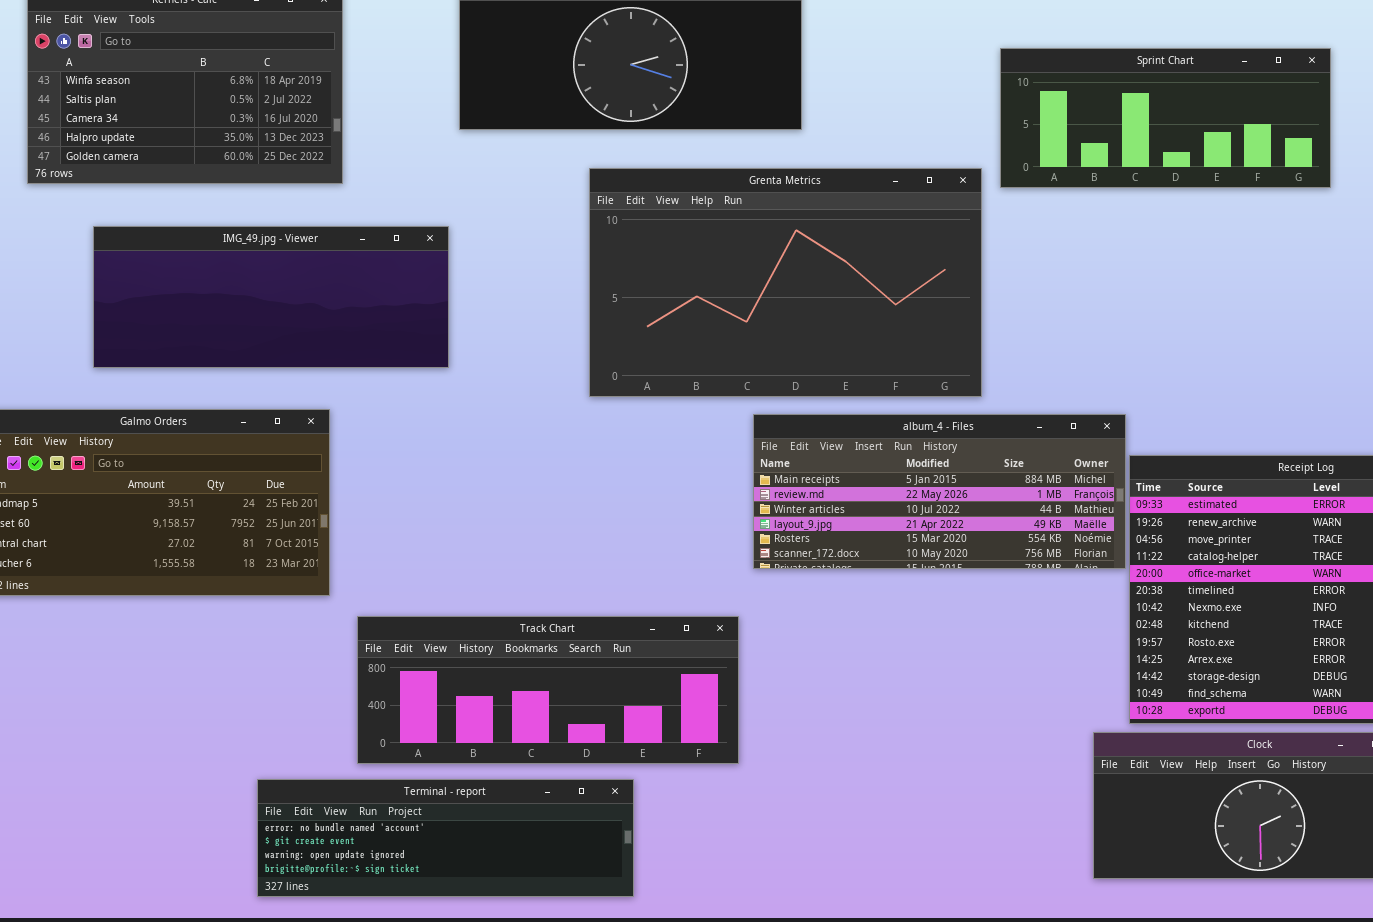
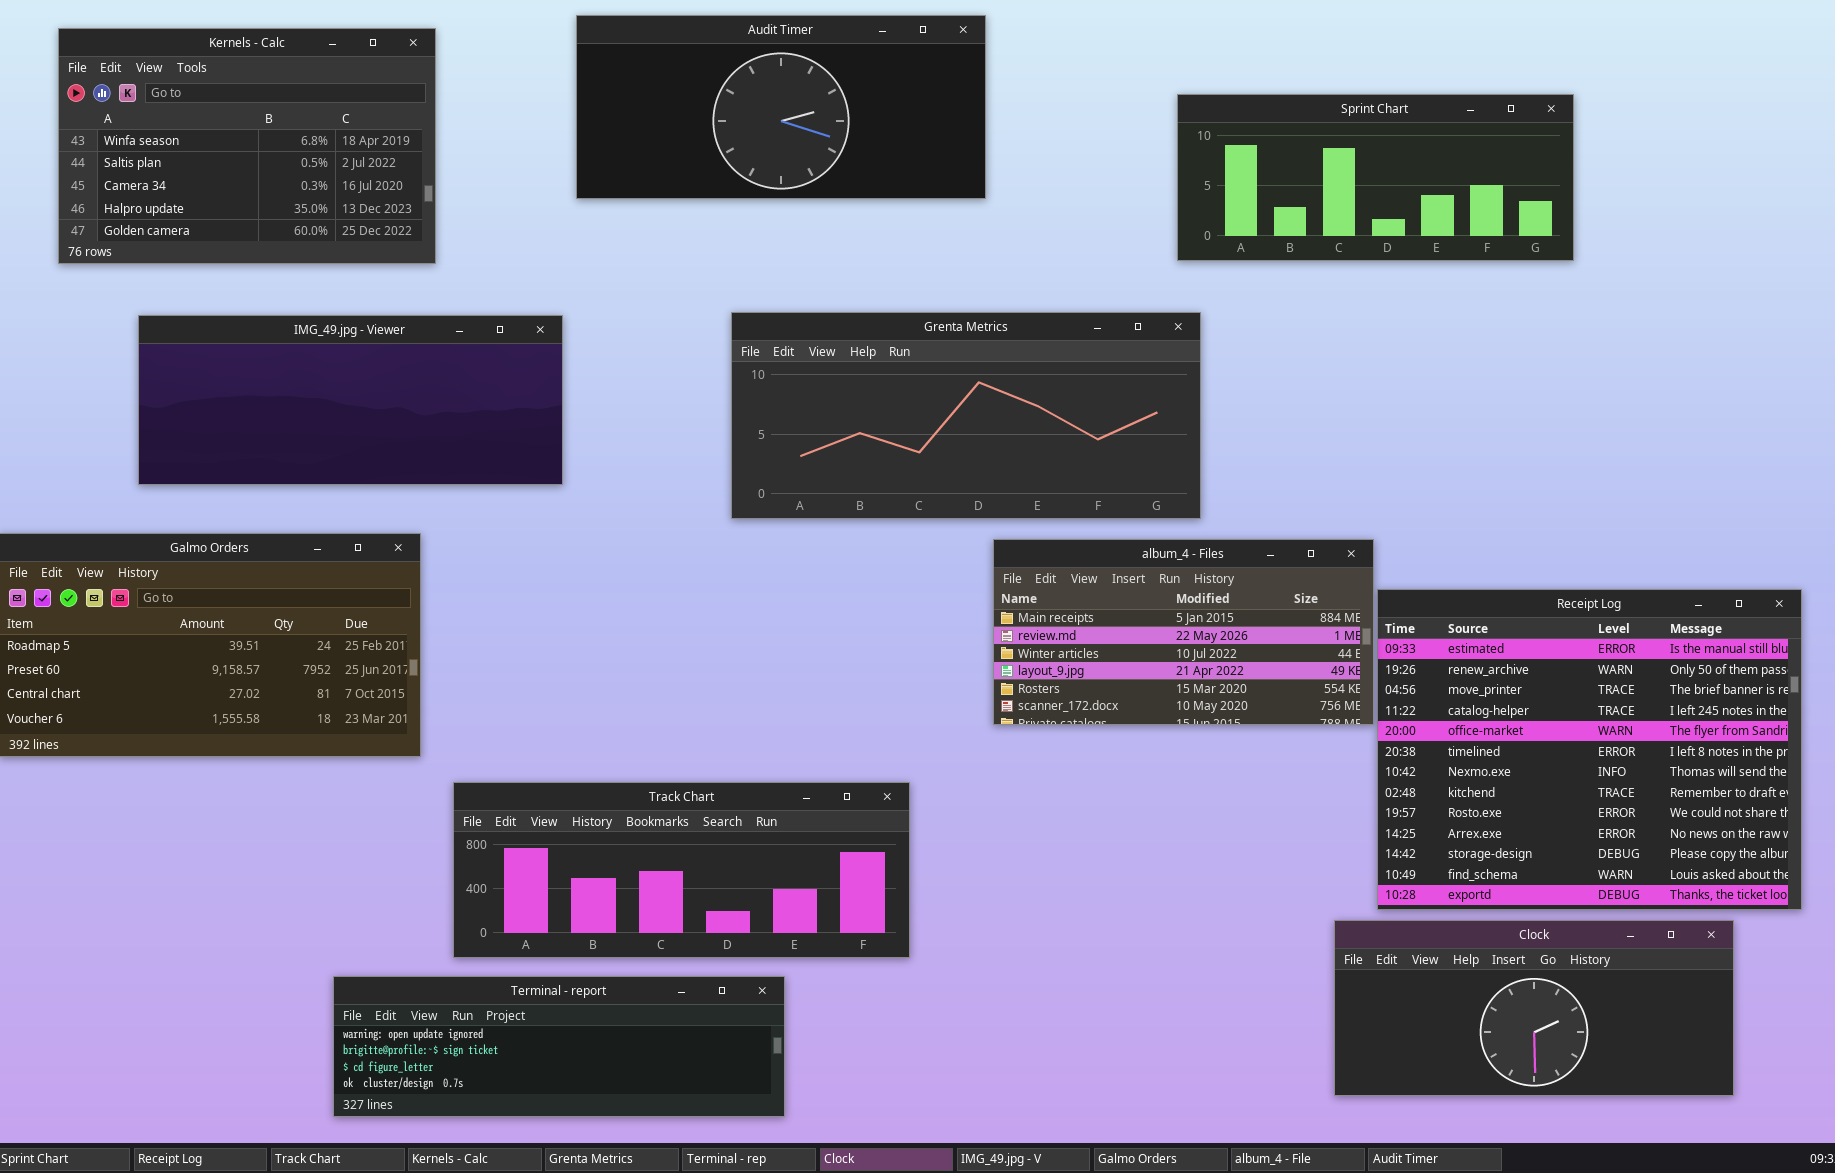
Sprint Chart: [1000,48,1331,188] -> [1177,94,1574,261], moved
Grenta Metrics: [589,168,982,397] -> [731,312,1201,519], resized
album_4 - Files: [753,414,1126,569] -> [993,539,1374,725], resized
Terminal - report: [257,779,634,897] -> [333,976,785,1117], scrolled down 2 rows

